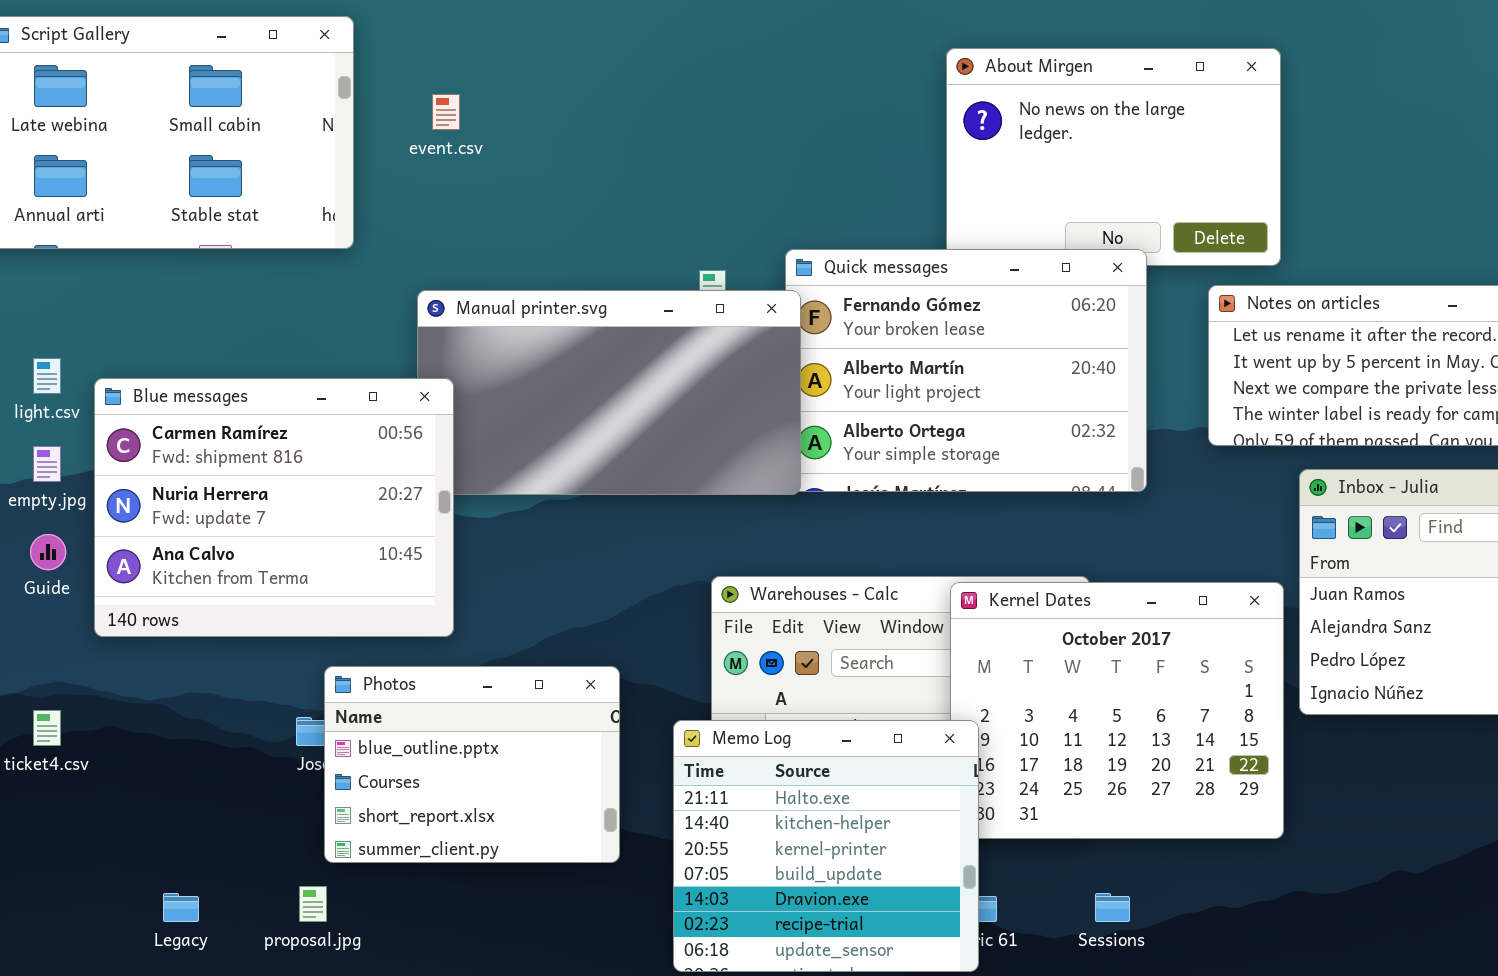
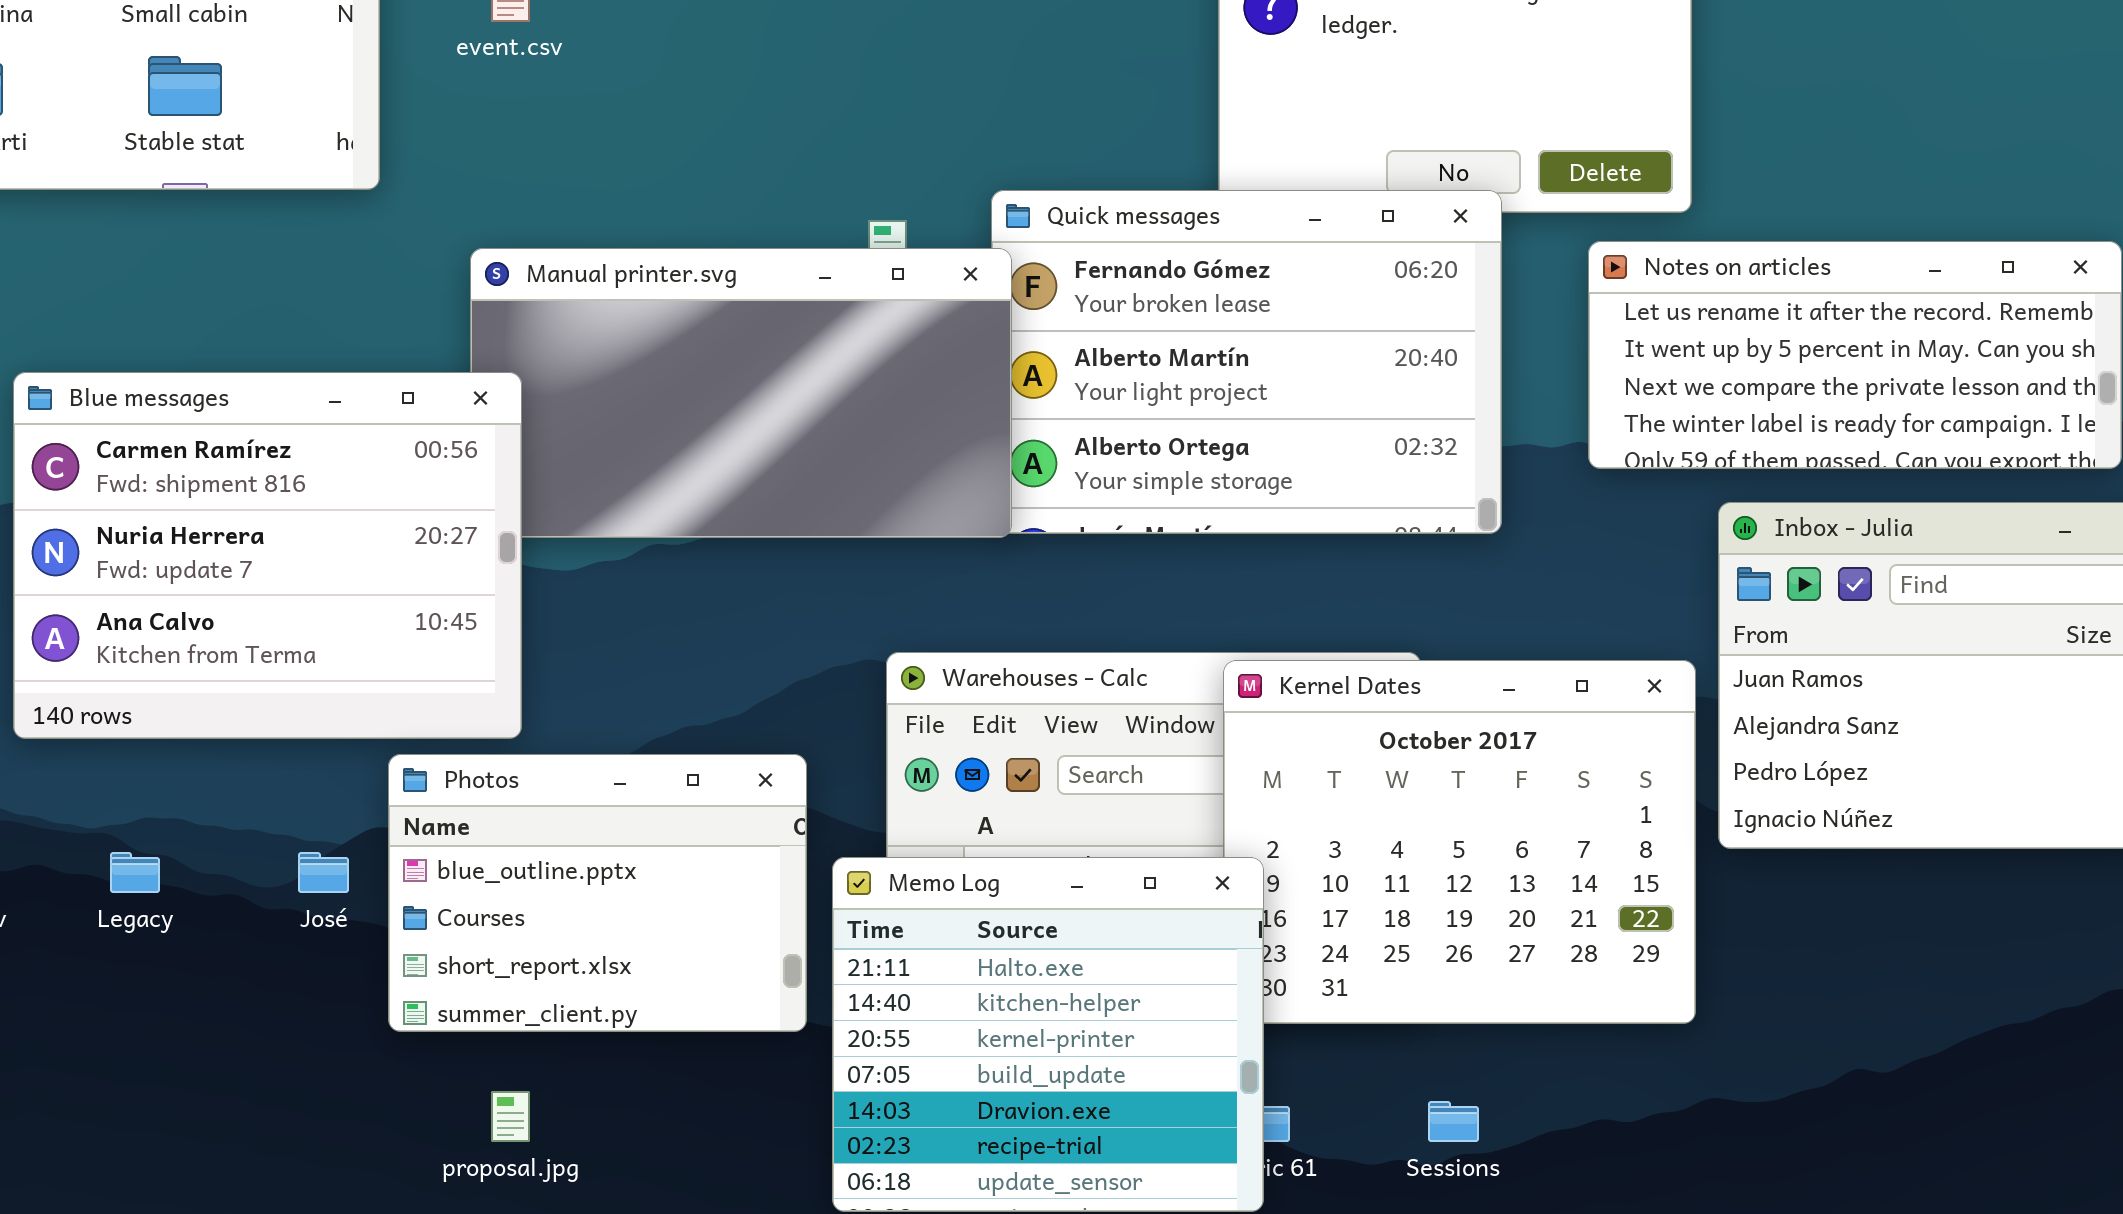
Photos: [324,666,620,863] -> [388,754,807,1032], moved
proposal.jpg: [299,886,327,922] -> [491,1091,530,1142], moved
Legacy: [163,893,199,922] -> [110,852,160,893], moved

